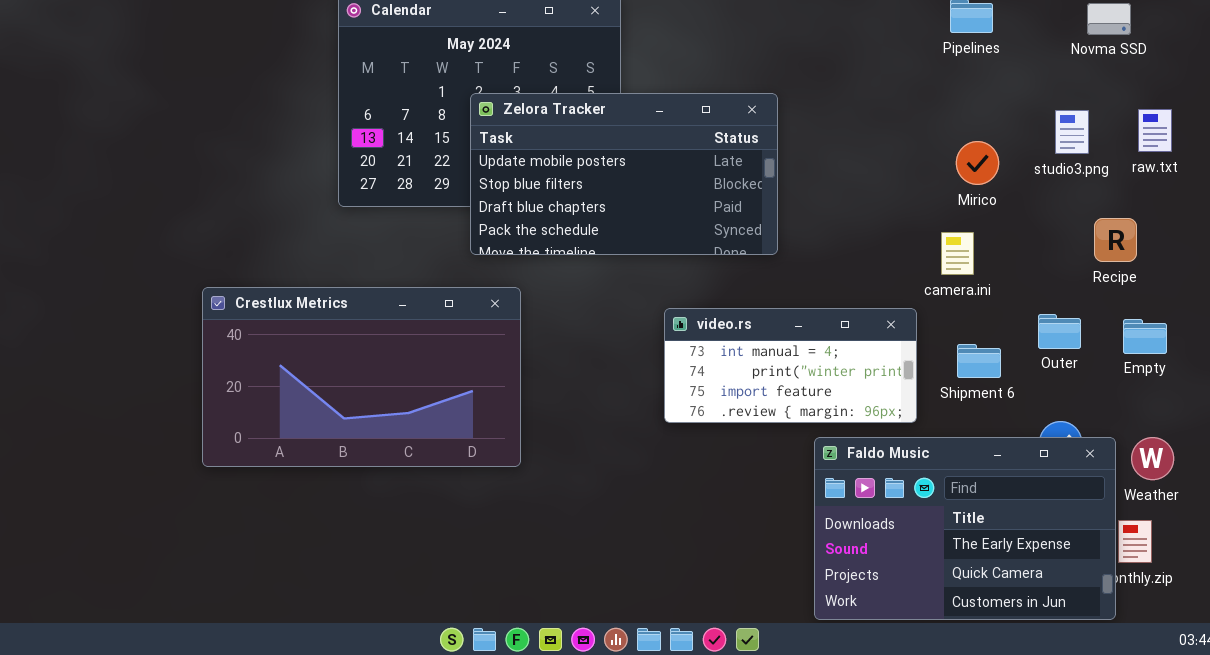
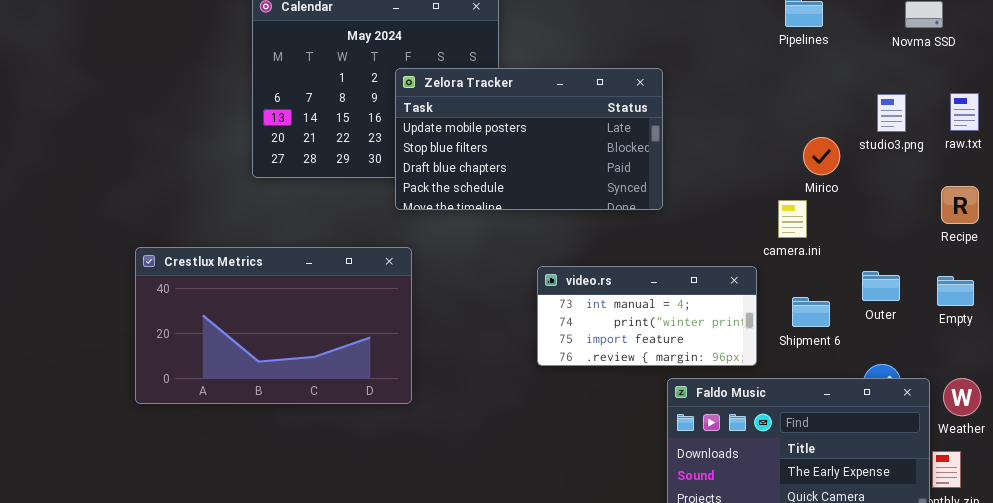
Zelora Tracker: [470,93,778,255] -> [395,68,663,210], moved
Mirico: [956,141,999,185] -> [803,137,840,175], moved
Recipe: [1094,218,1137,262] -> [941,186,979,224], moved

